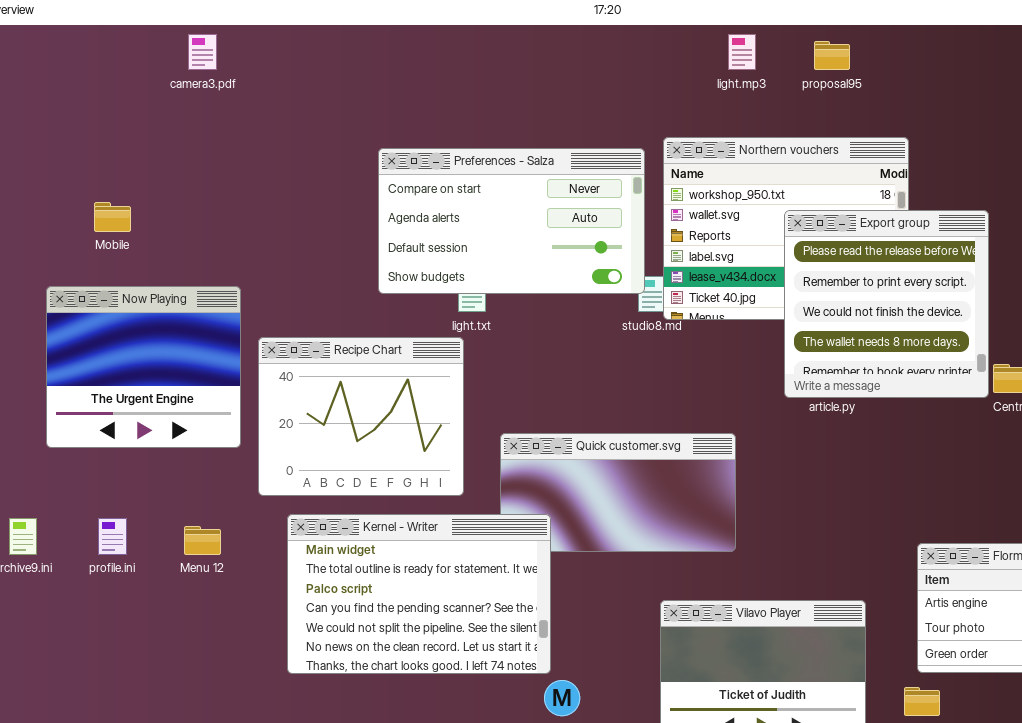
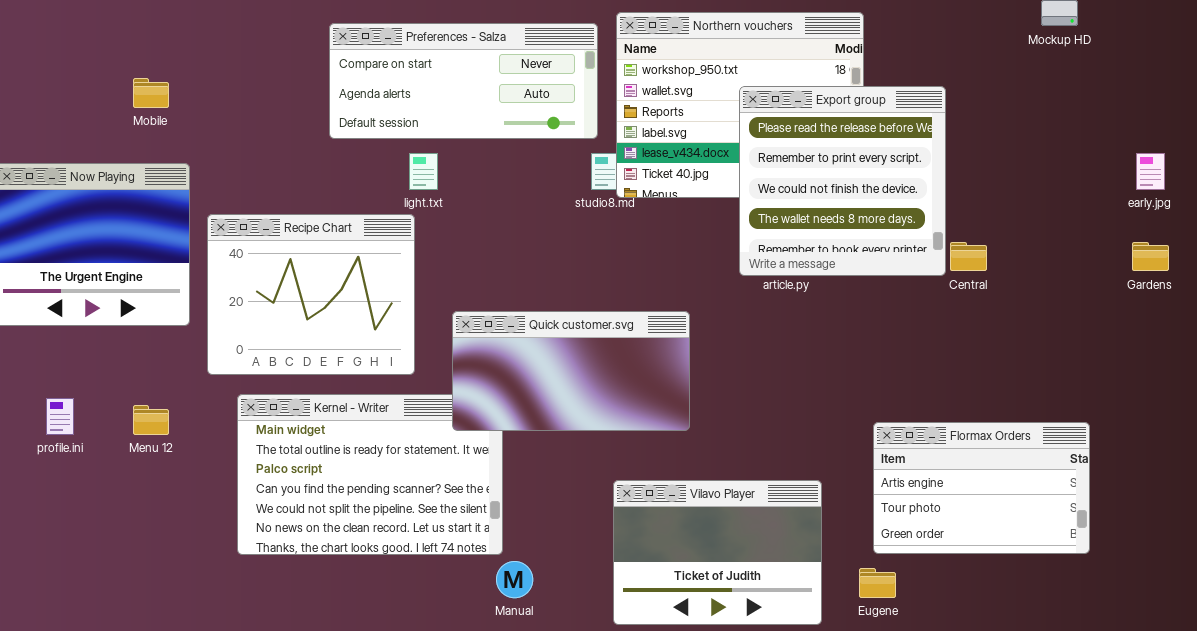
Preferences - Salza: [378,148,645,294] -> [329,23,598,139], resized
Mobile: [94,202,131,232] -> [133,78,169,108], moved
Quick customer.svg: [500,433,736,552] -> [452,311,690,431], raised

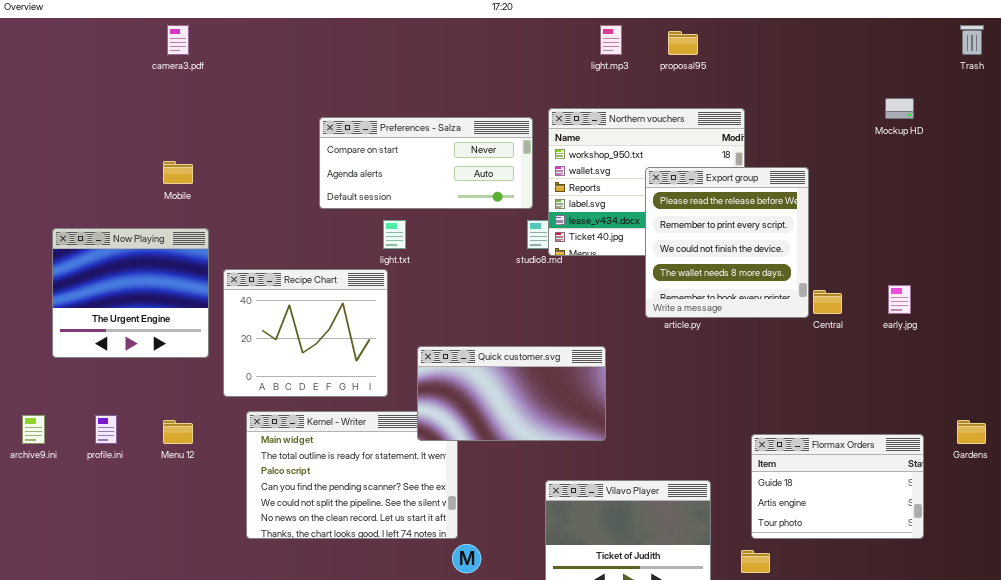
early.jpg: [1136,153,1165,190] -> [888,285,911,314], moved
Gardens: [1132,242,1169,271] -> [957,420,986,444], moved
Flormax Orders: [873,422,1090,554] -> [751,434,924,539], scrolled up 1 row

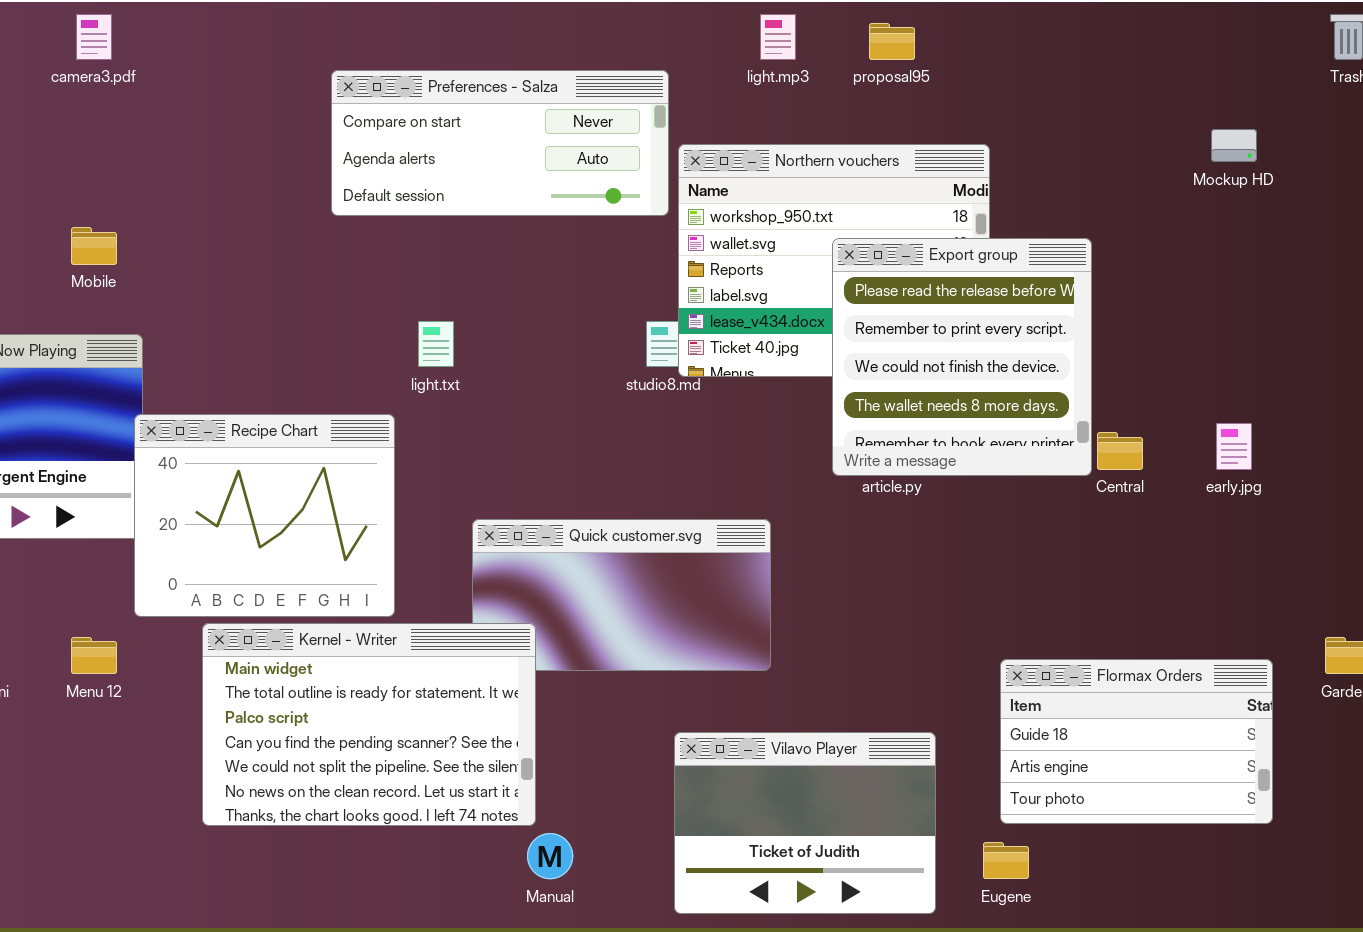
Preferences - Salza: [319,117,533,209] -> [331,70,669,216], moved
Recipe Chart: [223,269,388,397] -> [134,414,395,617], moved
Kernel - Writer: [246,411,458,539] -> [202,623,536,826], raised

